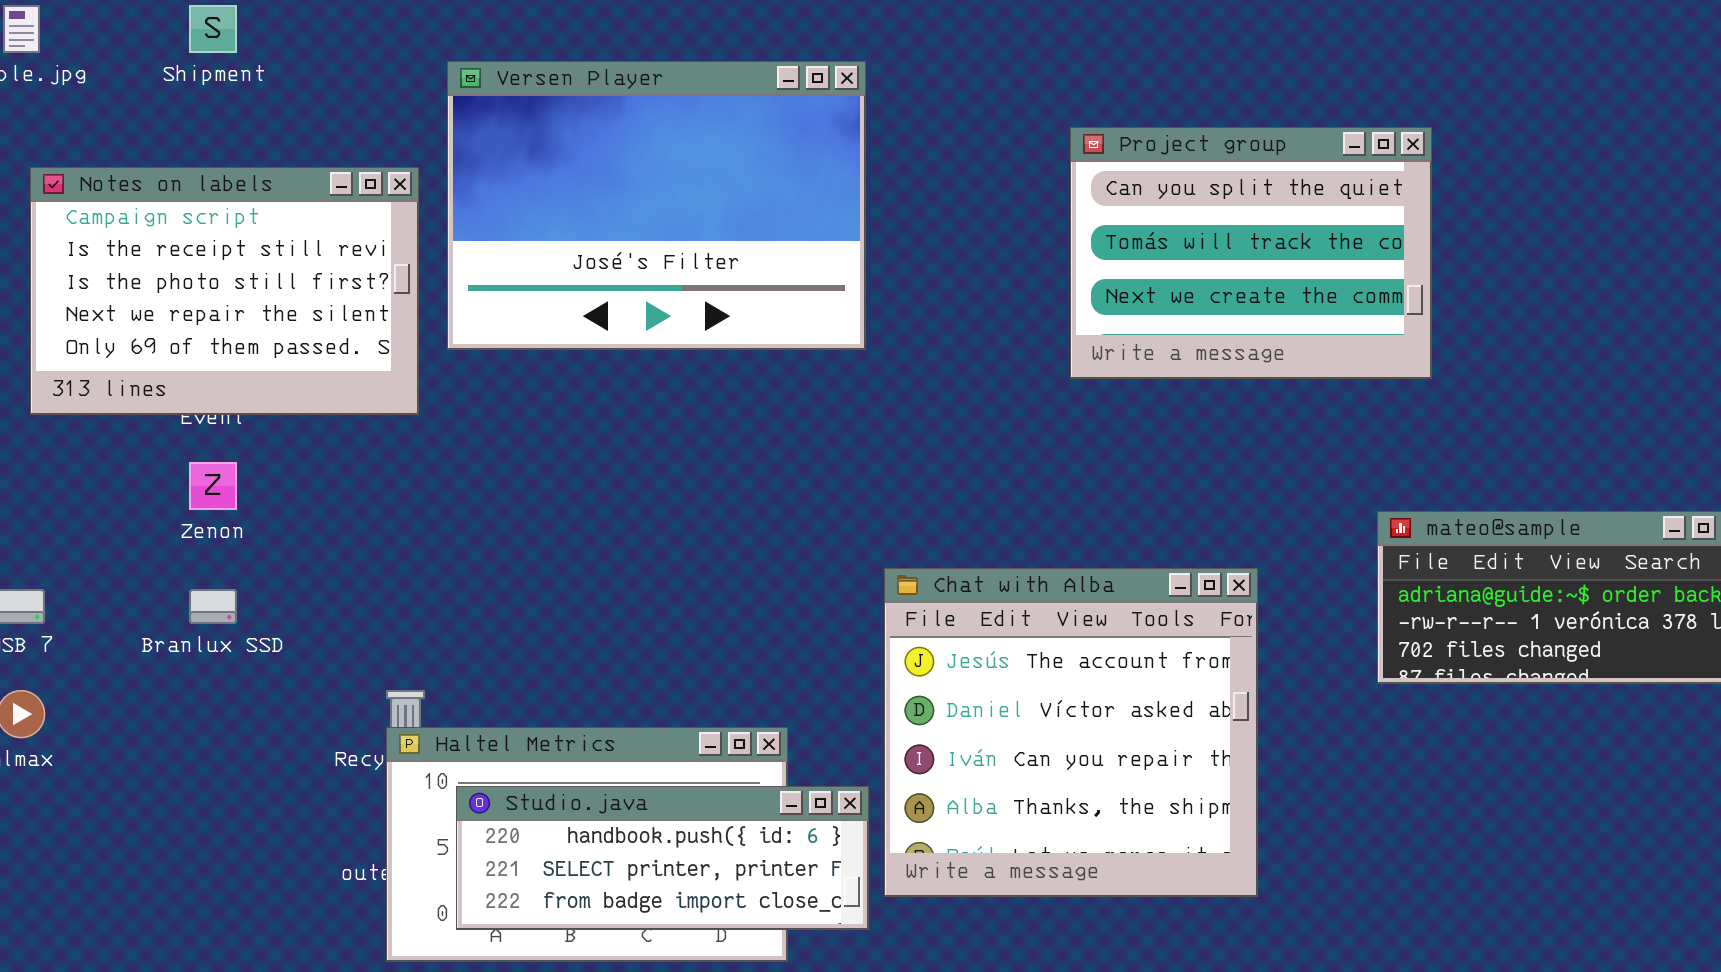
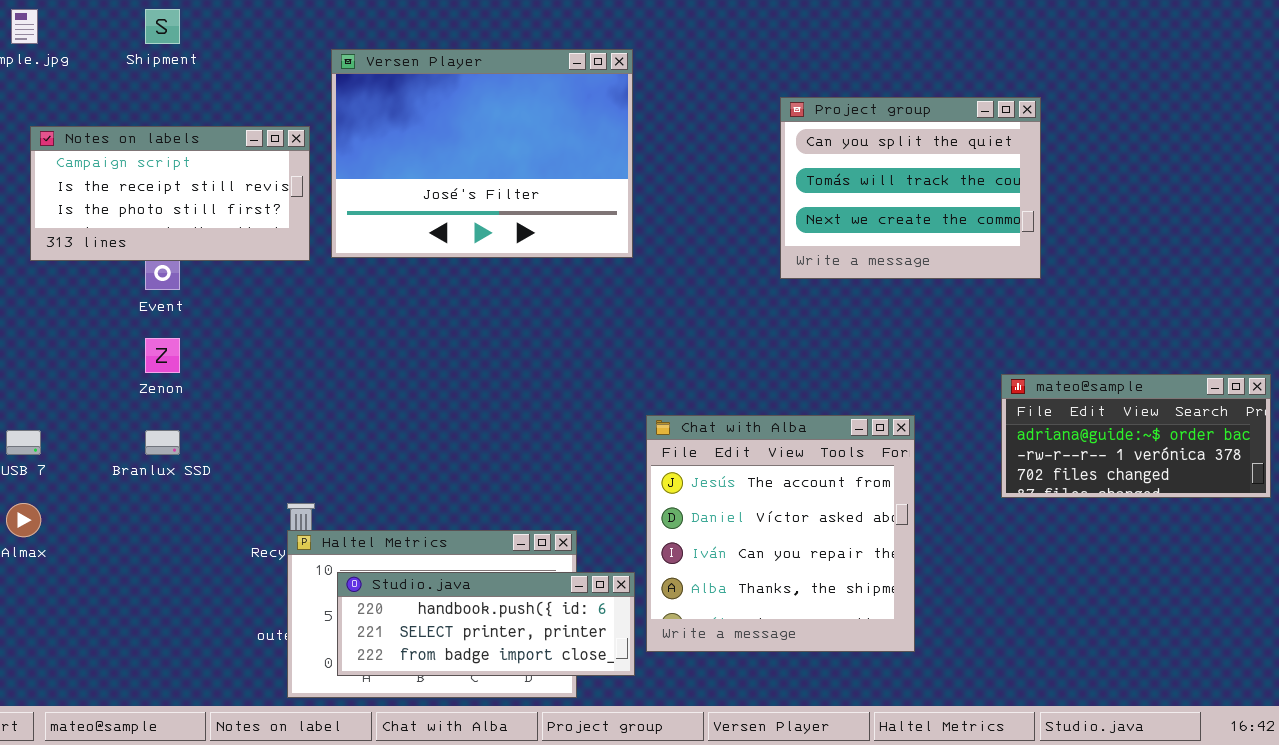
Notes on labels: [30,167,419,415] -> [30,126,310,261], resized

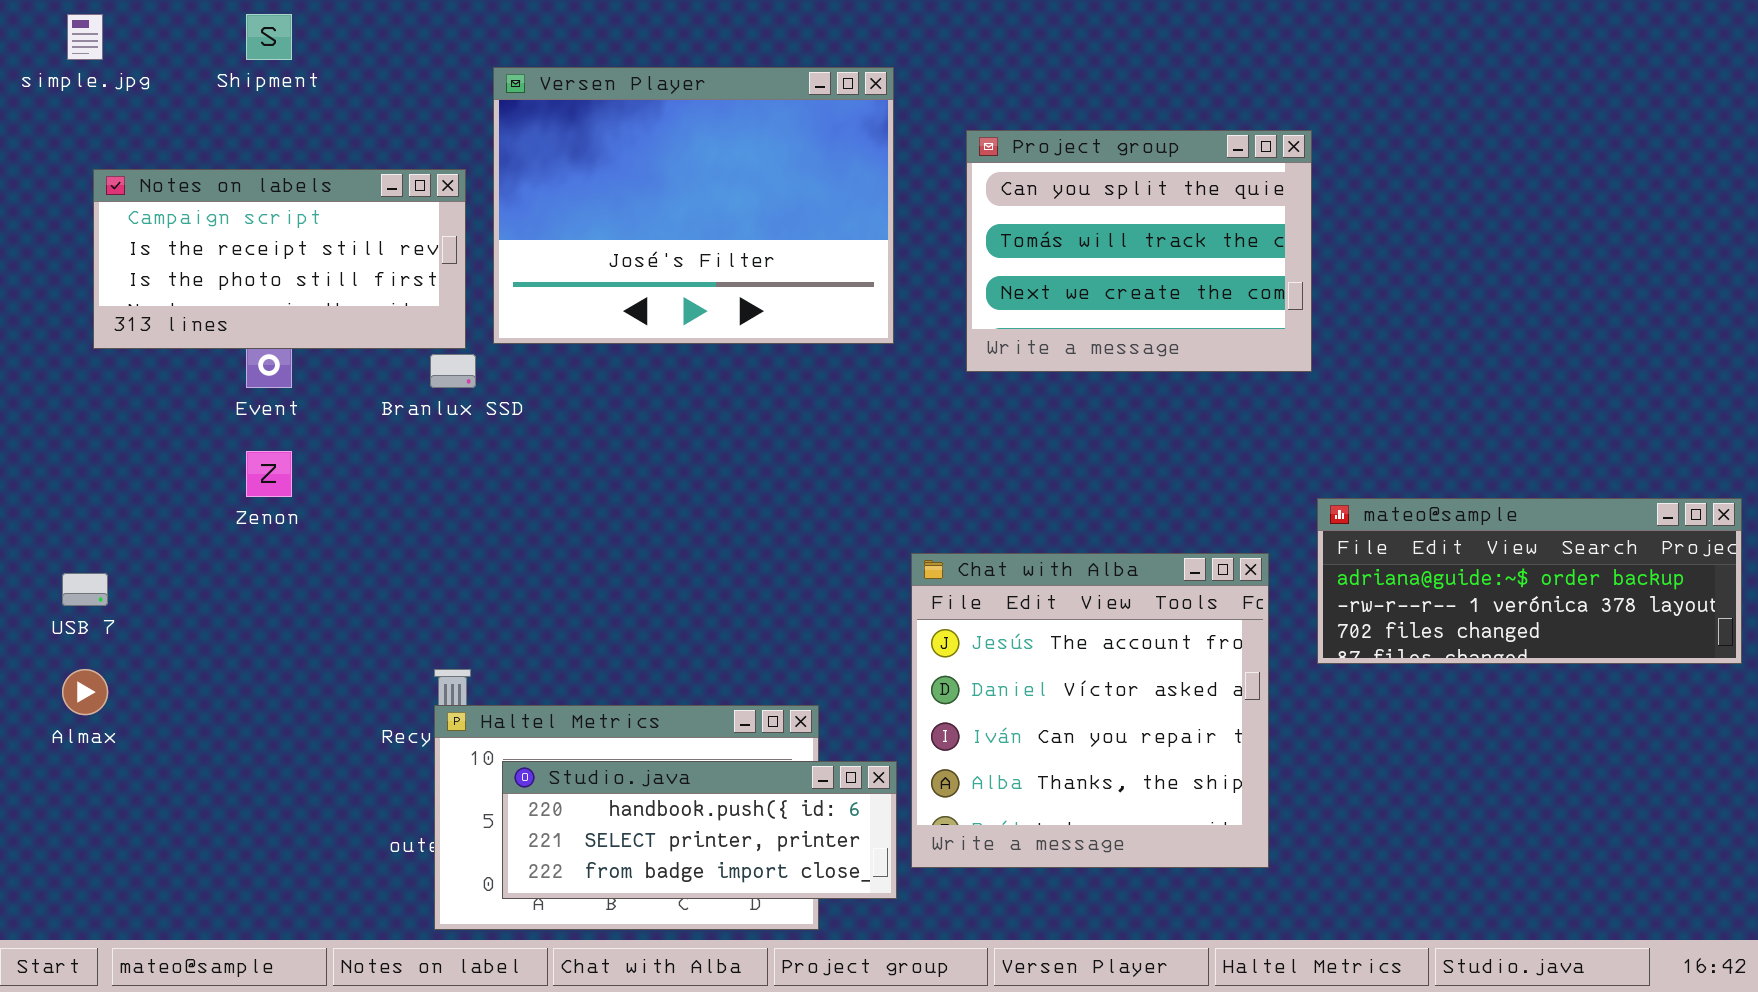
Project group: [780,97,1041,279] -> [966,130,1312,372], moved
mateo@sample: [1001,374,1271,498] -> [1317,498,1742,664], resized
Branlux SSD: [145,430,180,455] -> [430,354,476,388], moved

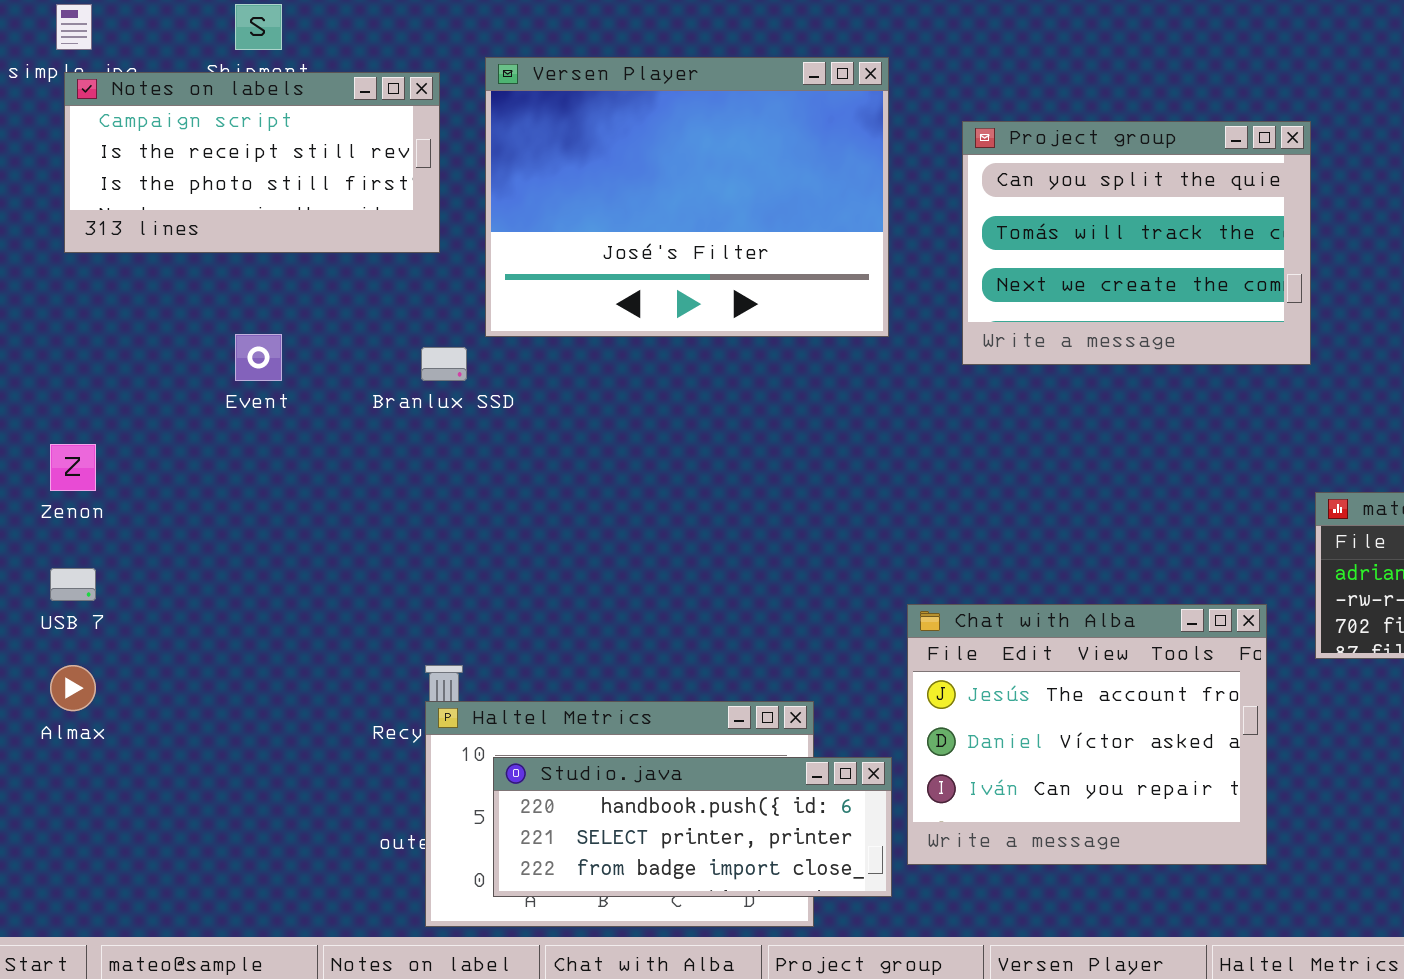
Notes on labels: [93,169,466,349] -> [64,72,440,253], moved
Zenon: [246,451,292,497] -> [50,444,96,491], moved
Chat with Alba: [911,553,1269,868] -> [907,604,1267,865], resized

